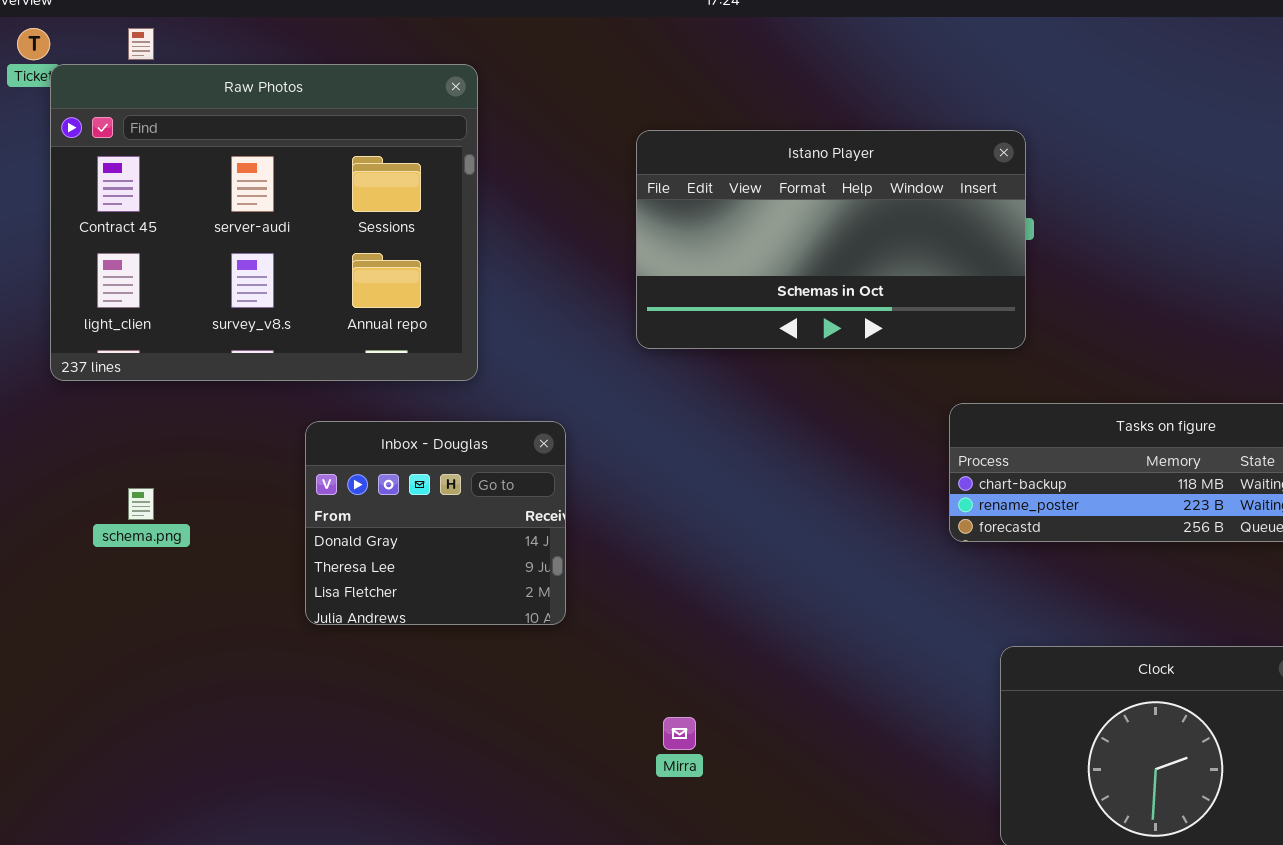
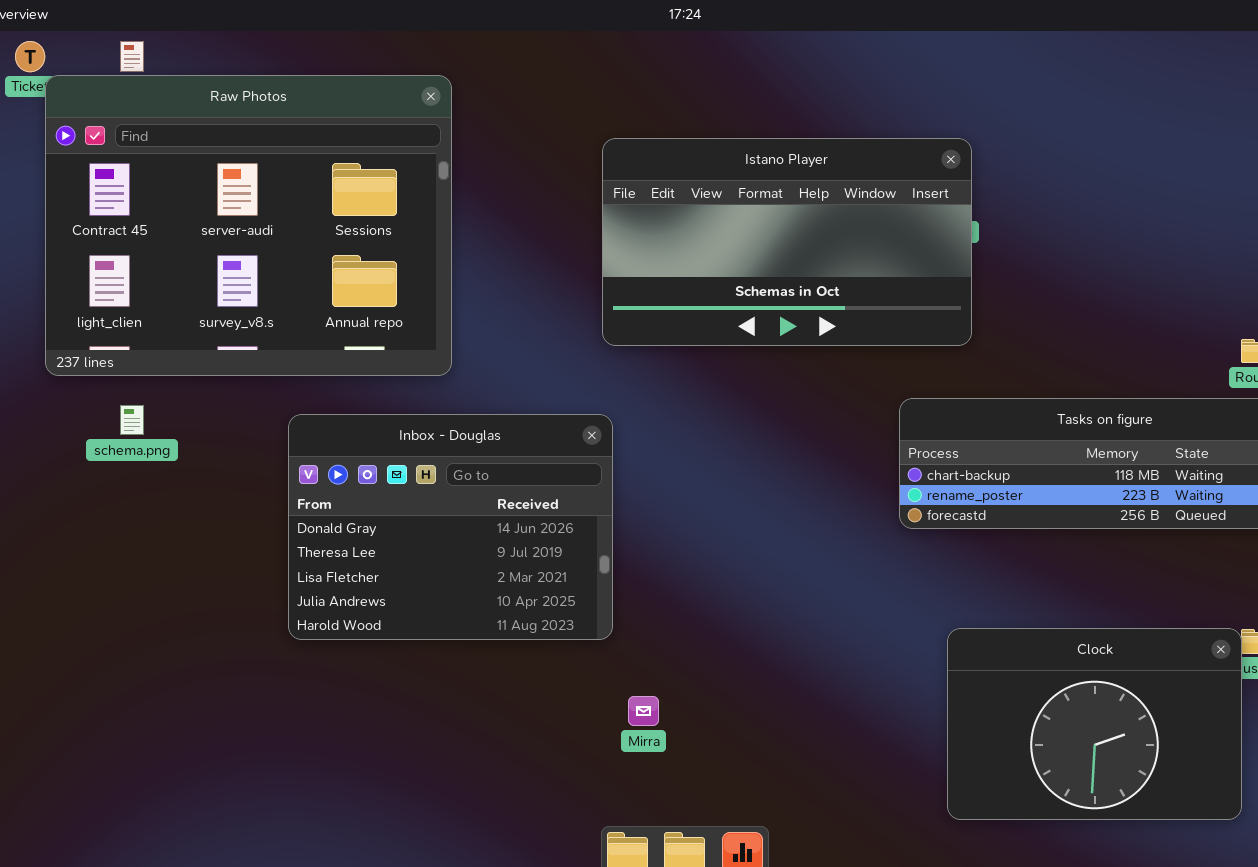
Inbox - Douglas: [305,421,566,625] -> [288,414,613,640], resized
schema.png: [128,488,154,520] -> [120,405,144,435], moved

